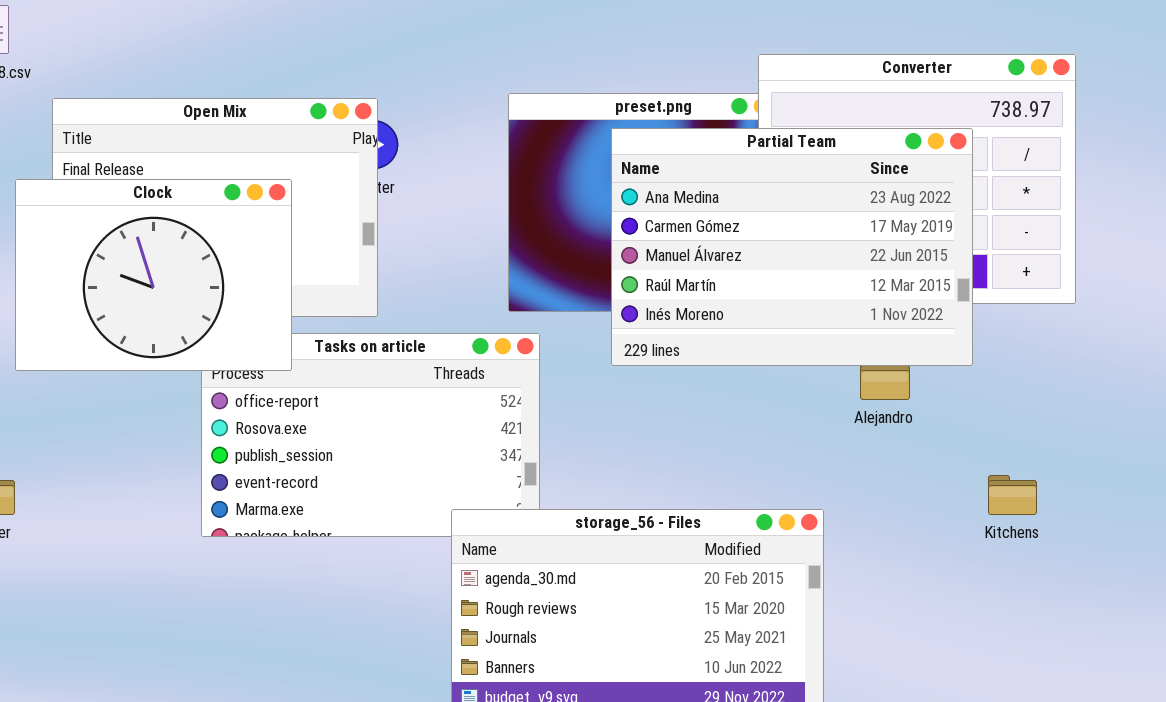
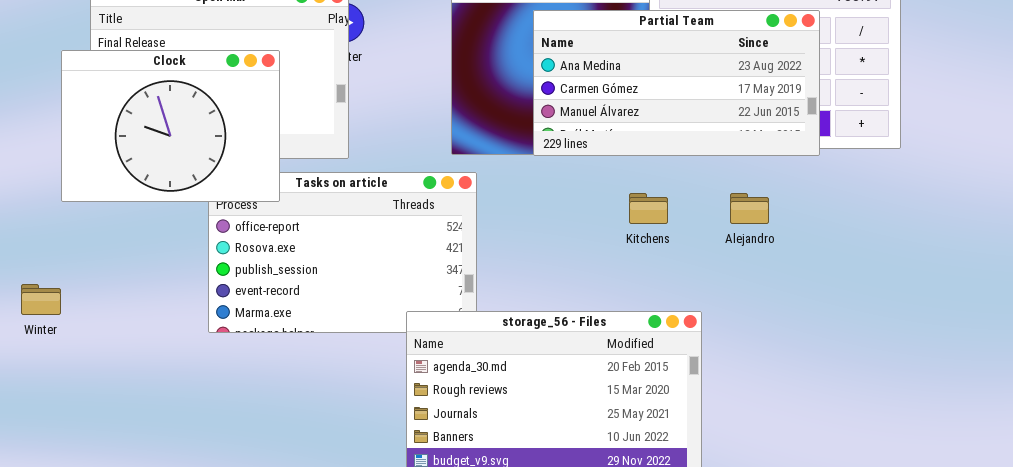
Partial Team: [611,128,973,366] -> [533,10,820,156], resized
Kitchens: [988,475,1037,515] -> [629,193,668,224], moved

